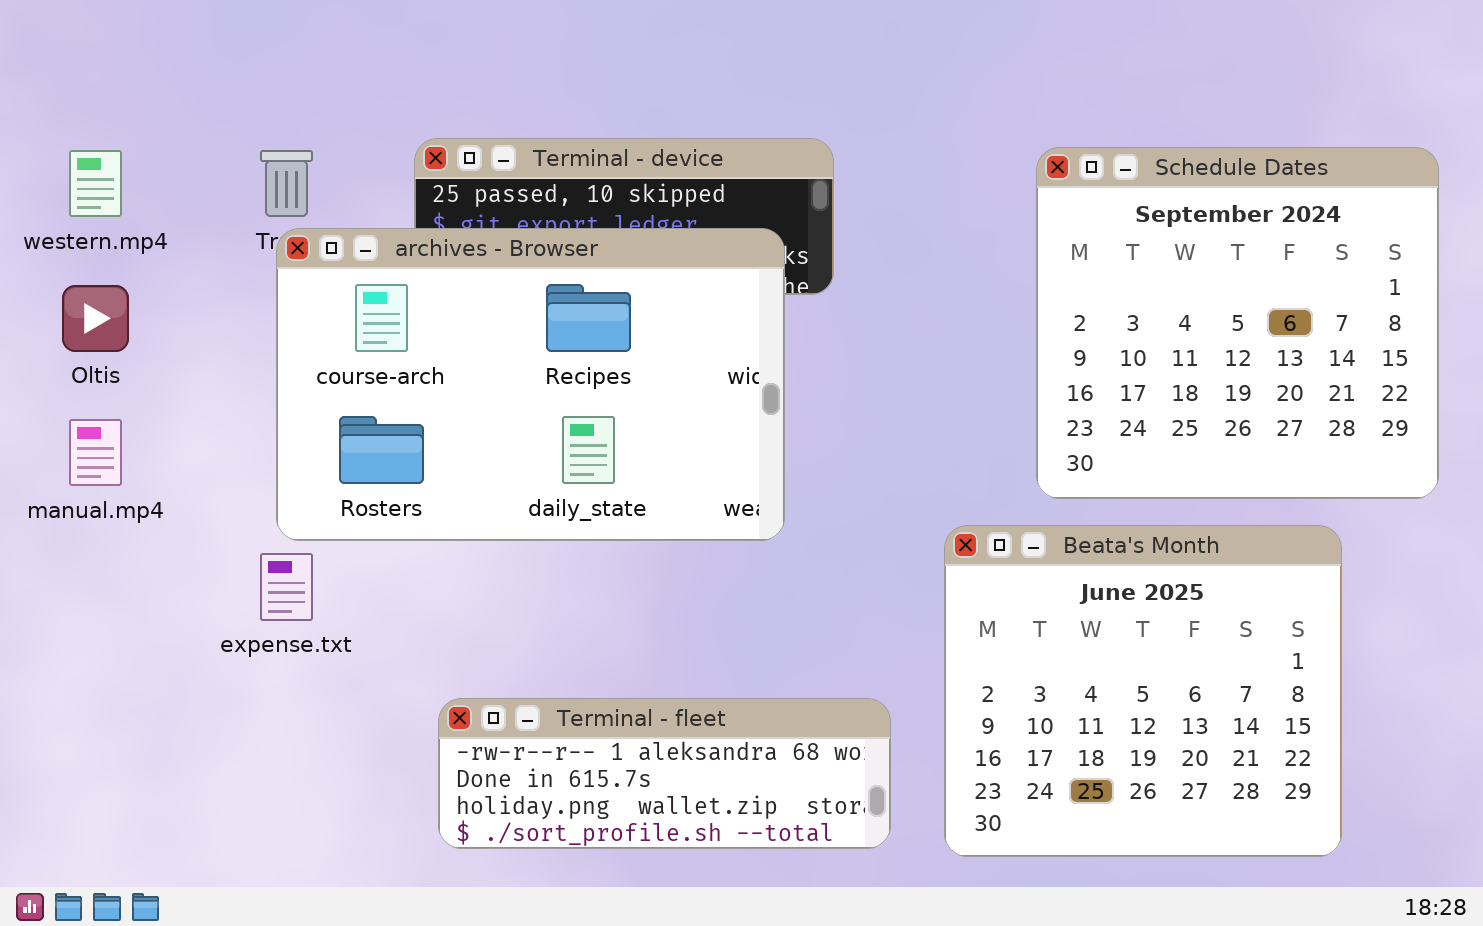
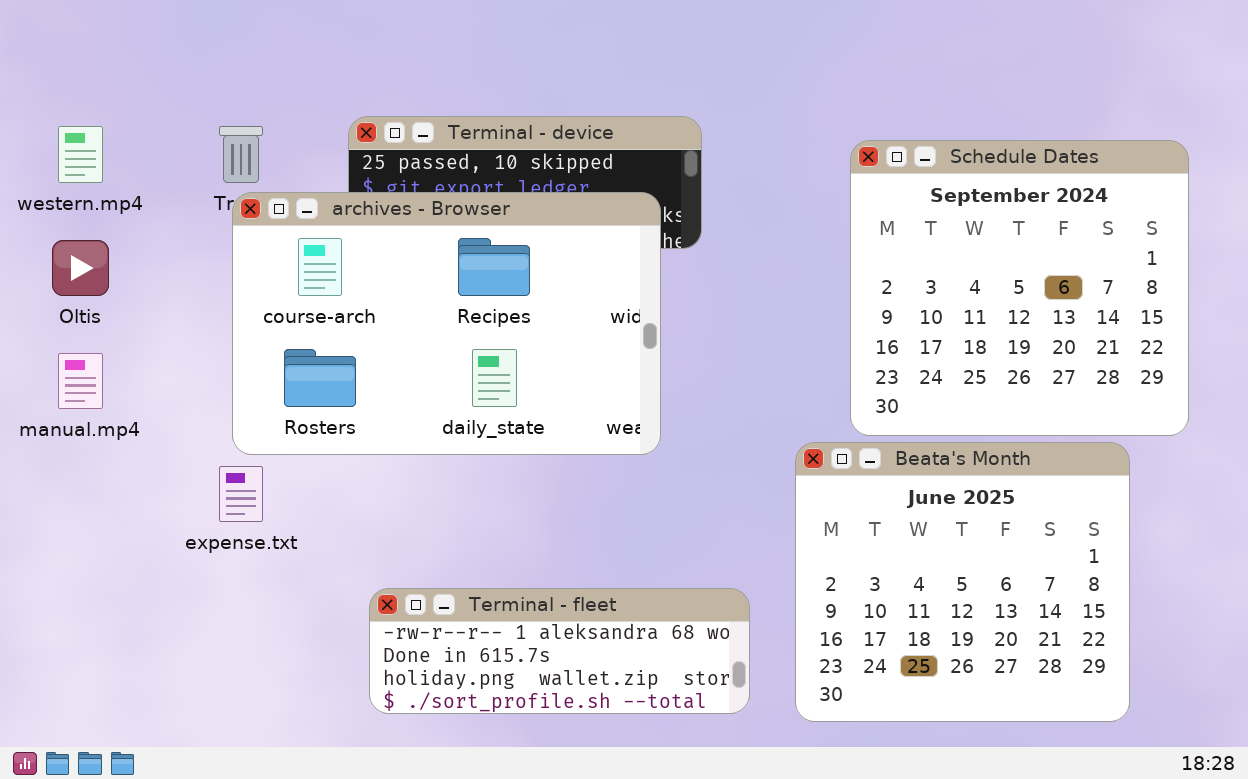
Schedule Dates: [1036,147,1439,499] -> [850,140,1189,436], moved

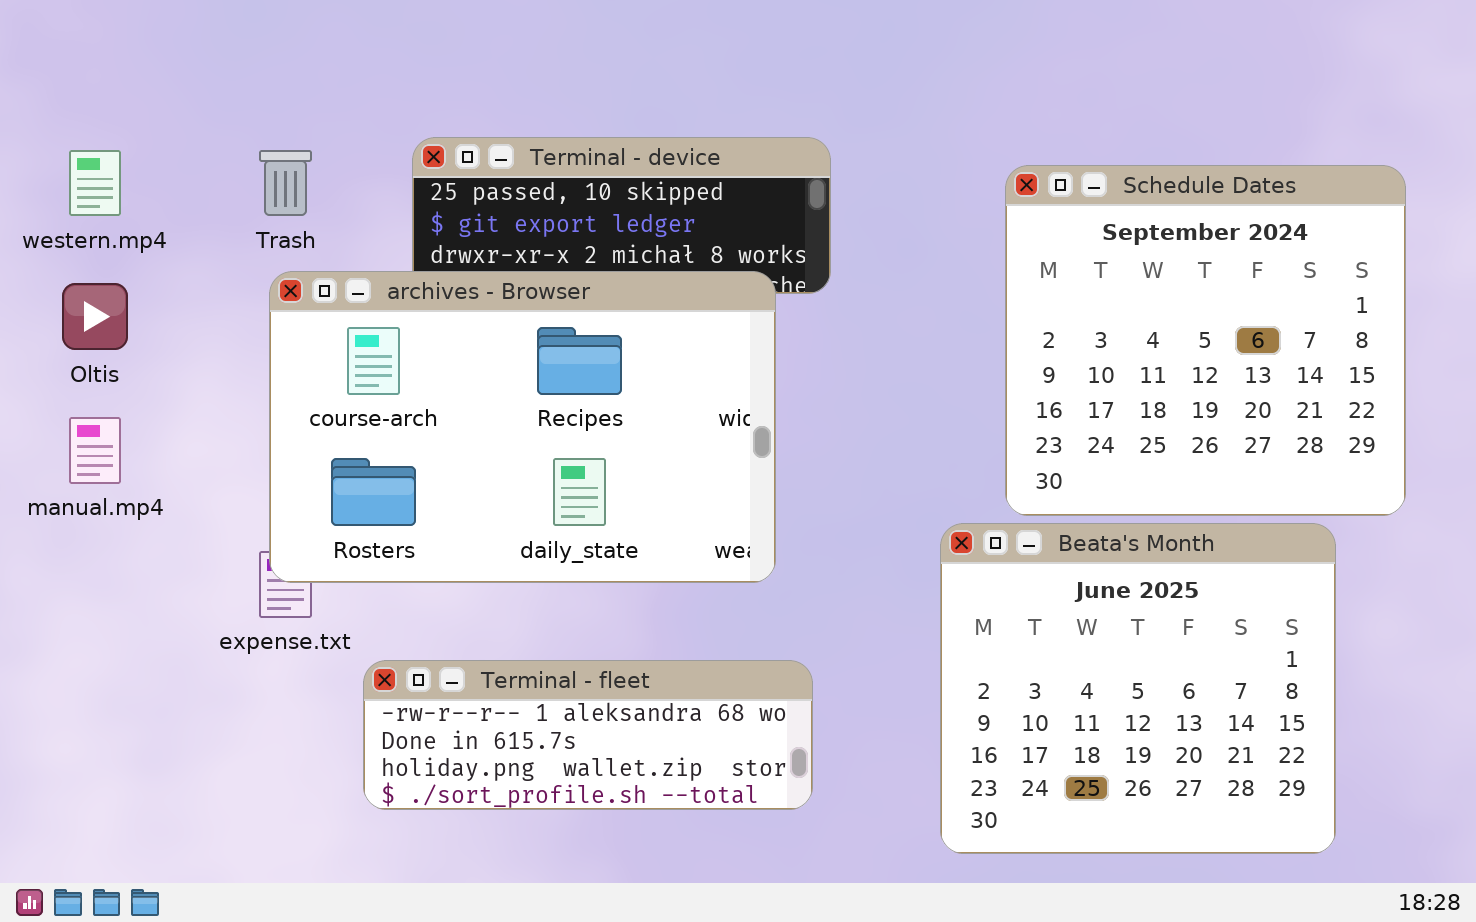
archives - Browser: [232,192,661,455] -> [269,271,776,583], moved
Terminal - fleet: [369,588,750,714] -> [363,660,813,810], moved

